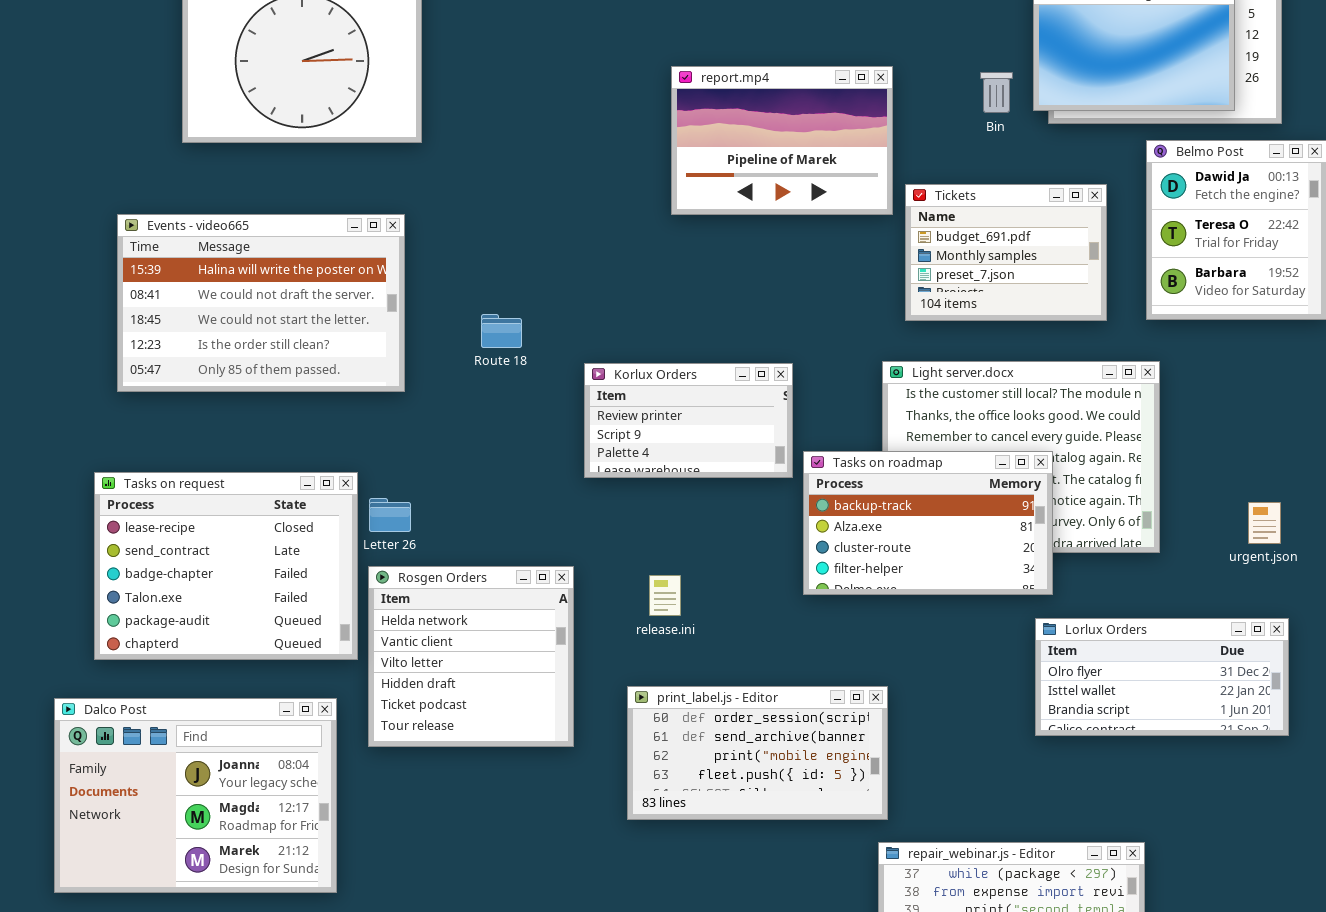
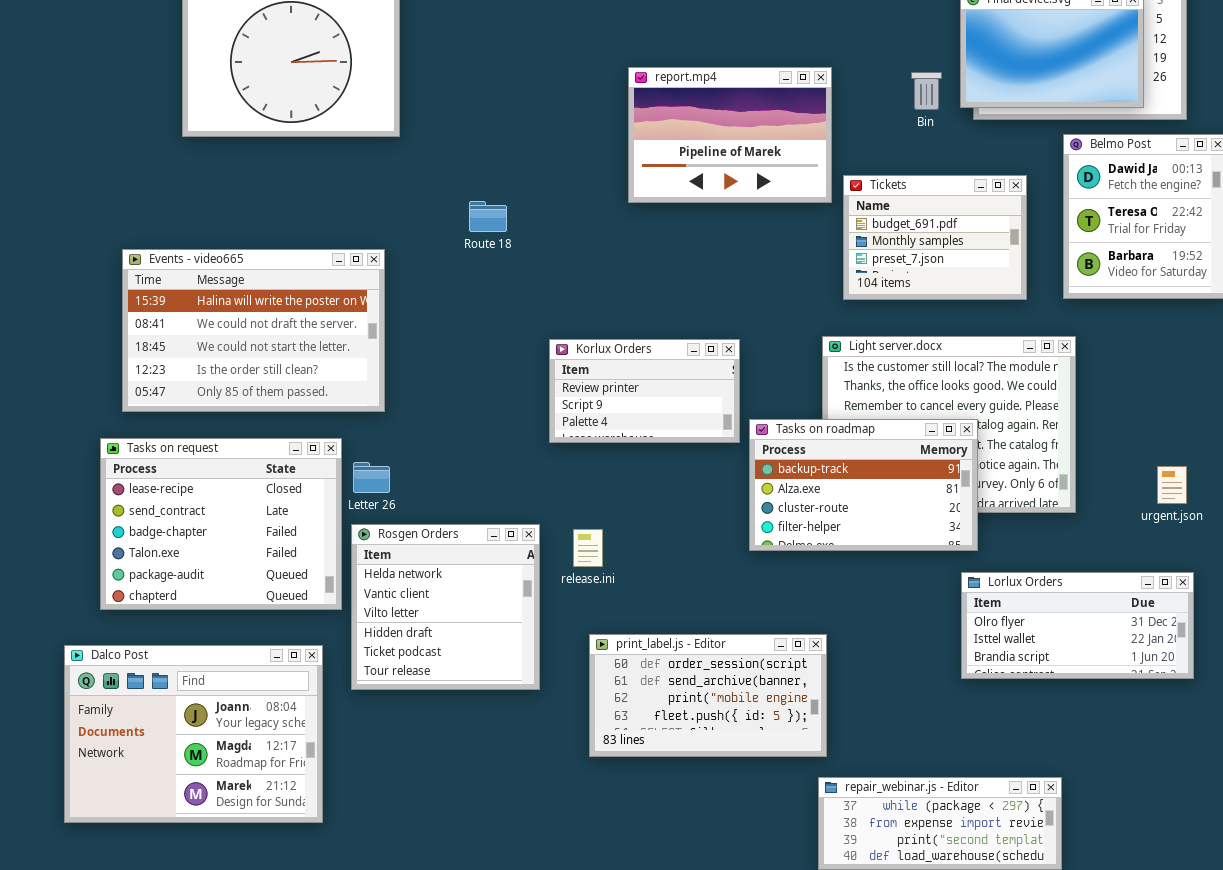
Events - video665: [117,214,405,392] -> [122,249,385,412], moved
Route 18: [481,314,522,348] -> [469,201,507,232], moved
release.ini: [649,575,681,616] -> [573,529,603,567], moved

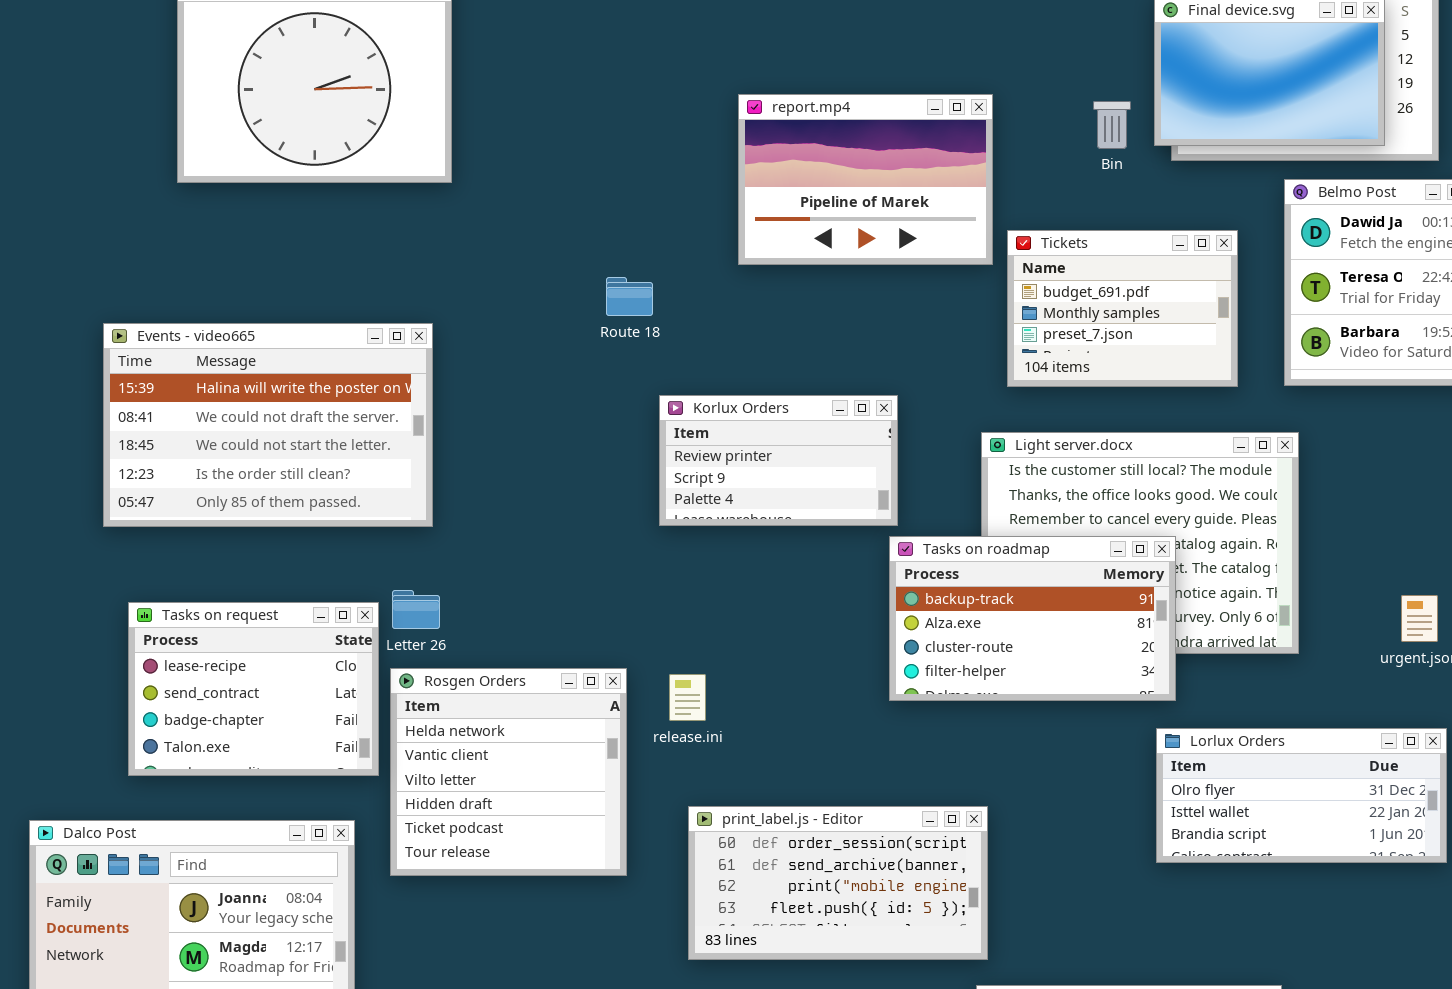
Route 18: [469,201,507,232] -> [606,277,653,316], moved
Korlux Orders: [549,339,740,443] -> [659,395,898,526], moved
Tasks on request: [100,438,342,610] -> [128,602,379,776], resized

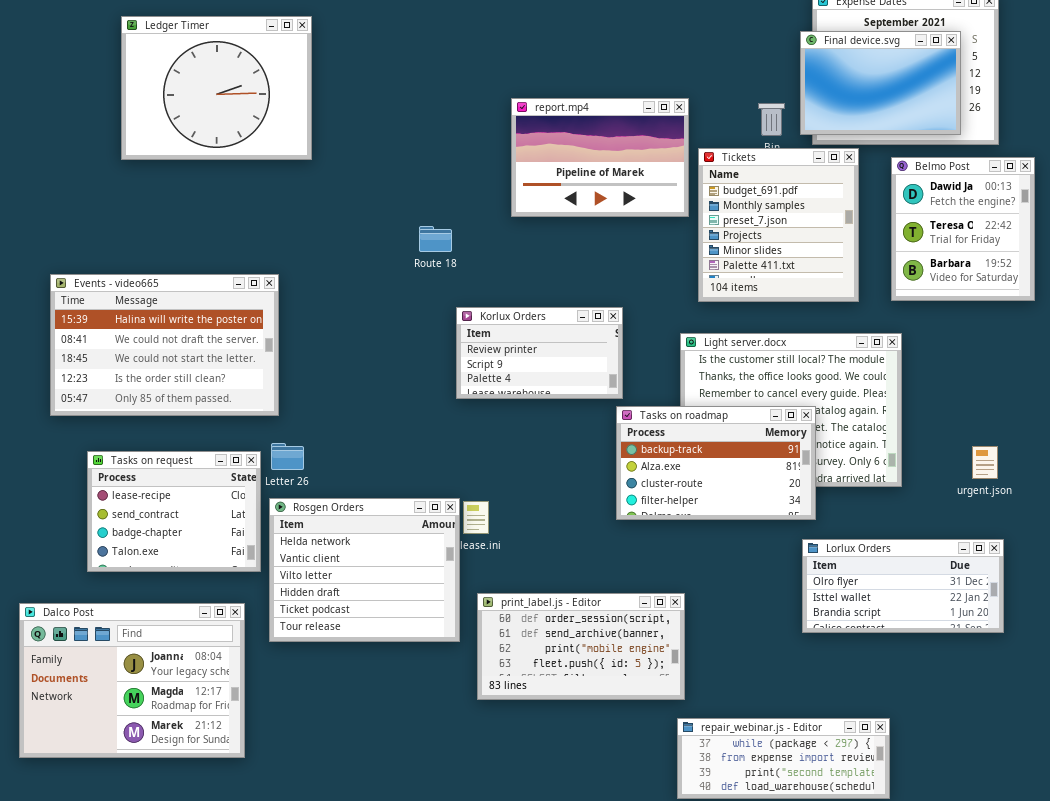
Tickets: [1007,230,1238,387] -> [698,148,859,302], resized
Events - video665: [103,323,433,527] -> [50,274,279,416], moved
Rosgen Orders: [390,668,627,876] -> [269,498,460,642], resized

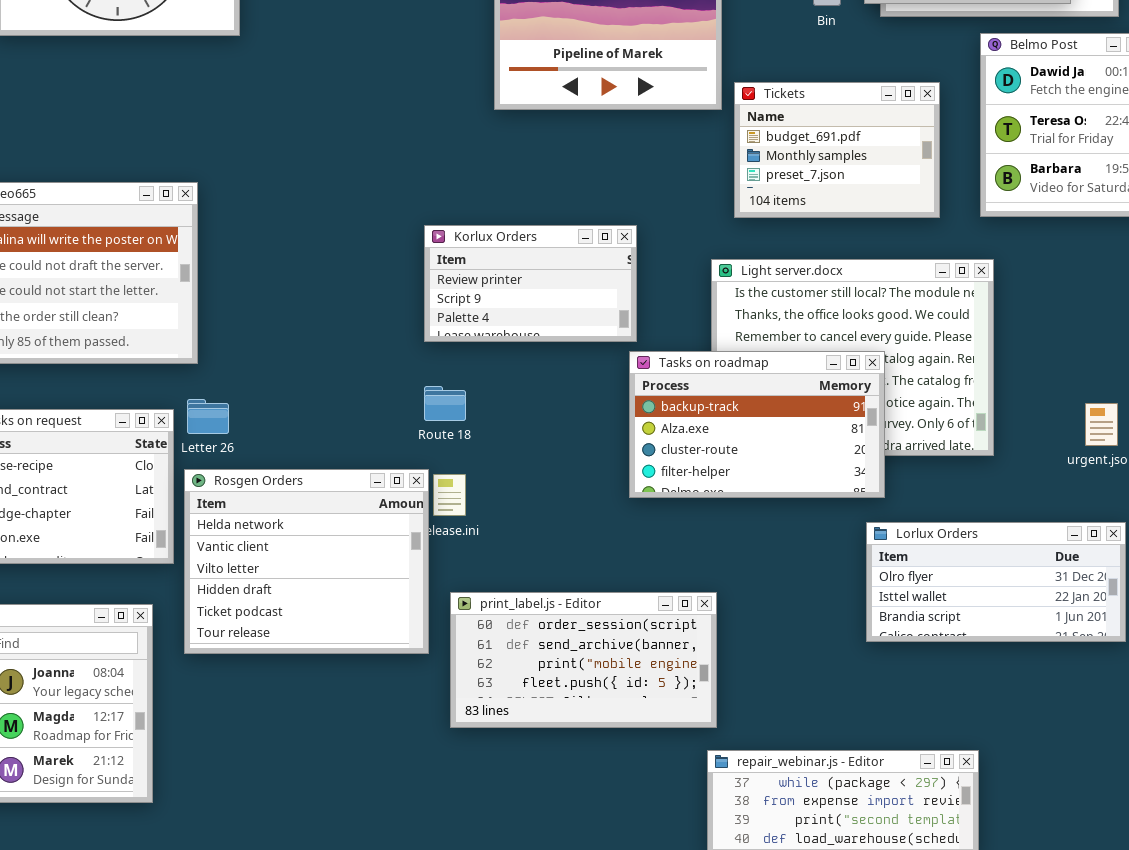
Tickets: [698,148,859,302] -> [734,82,940,218], resized
Route 18: [419,226,452,252] -> [424,386,466,421], moved

